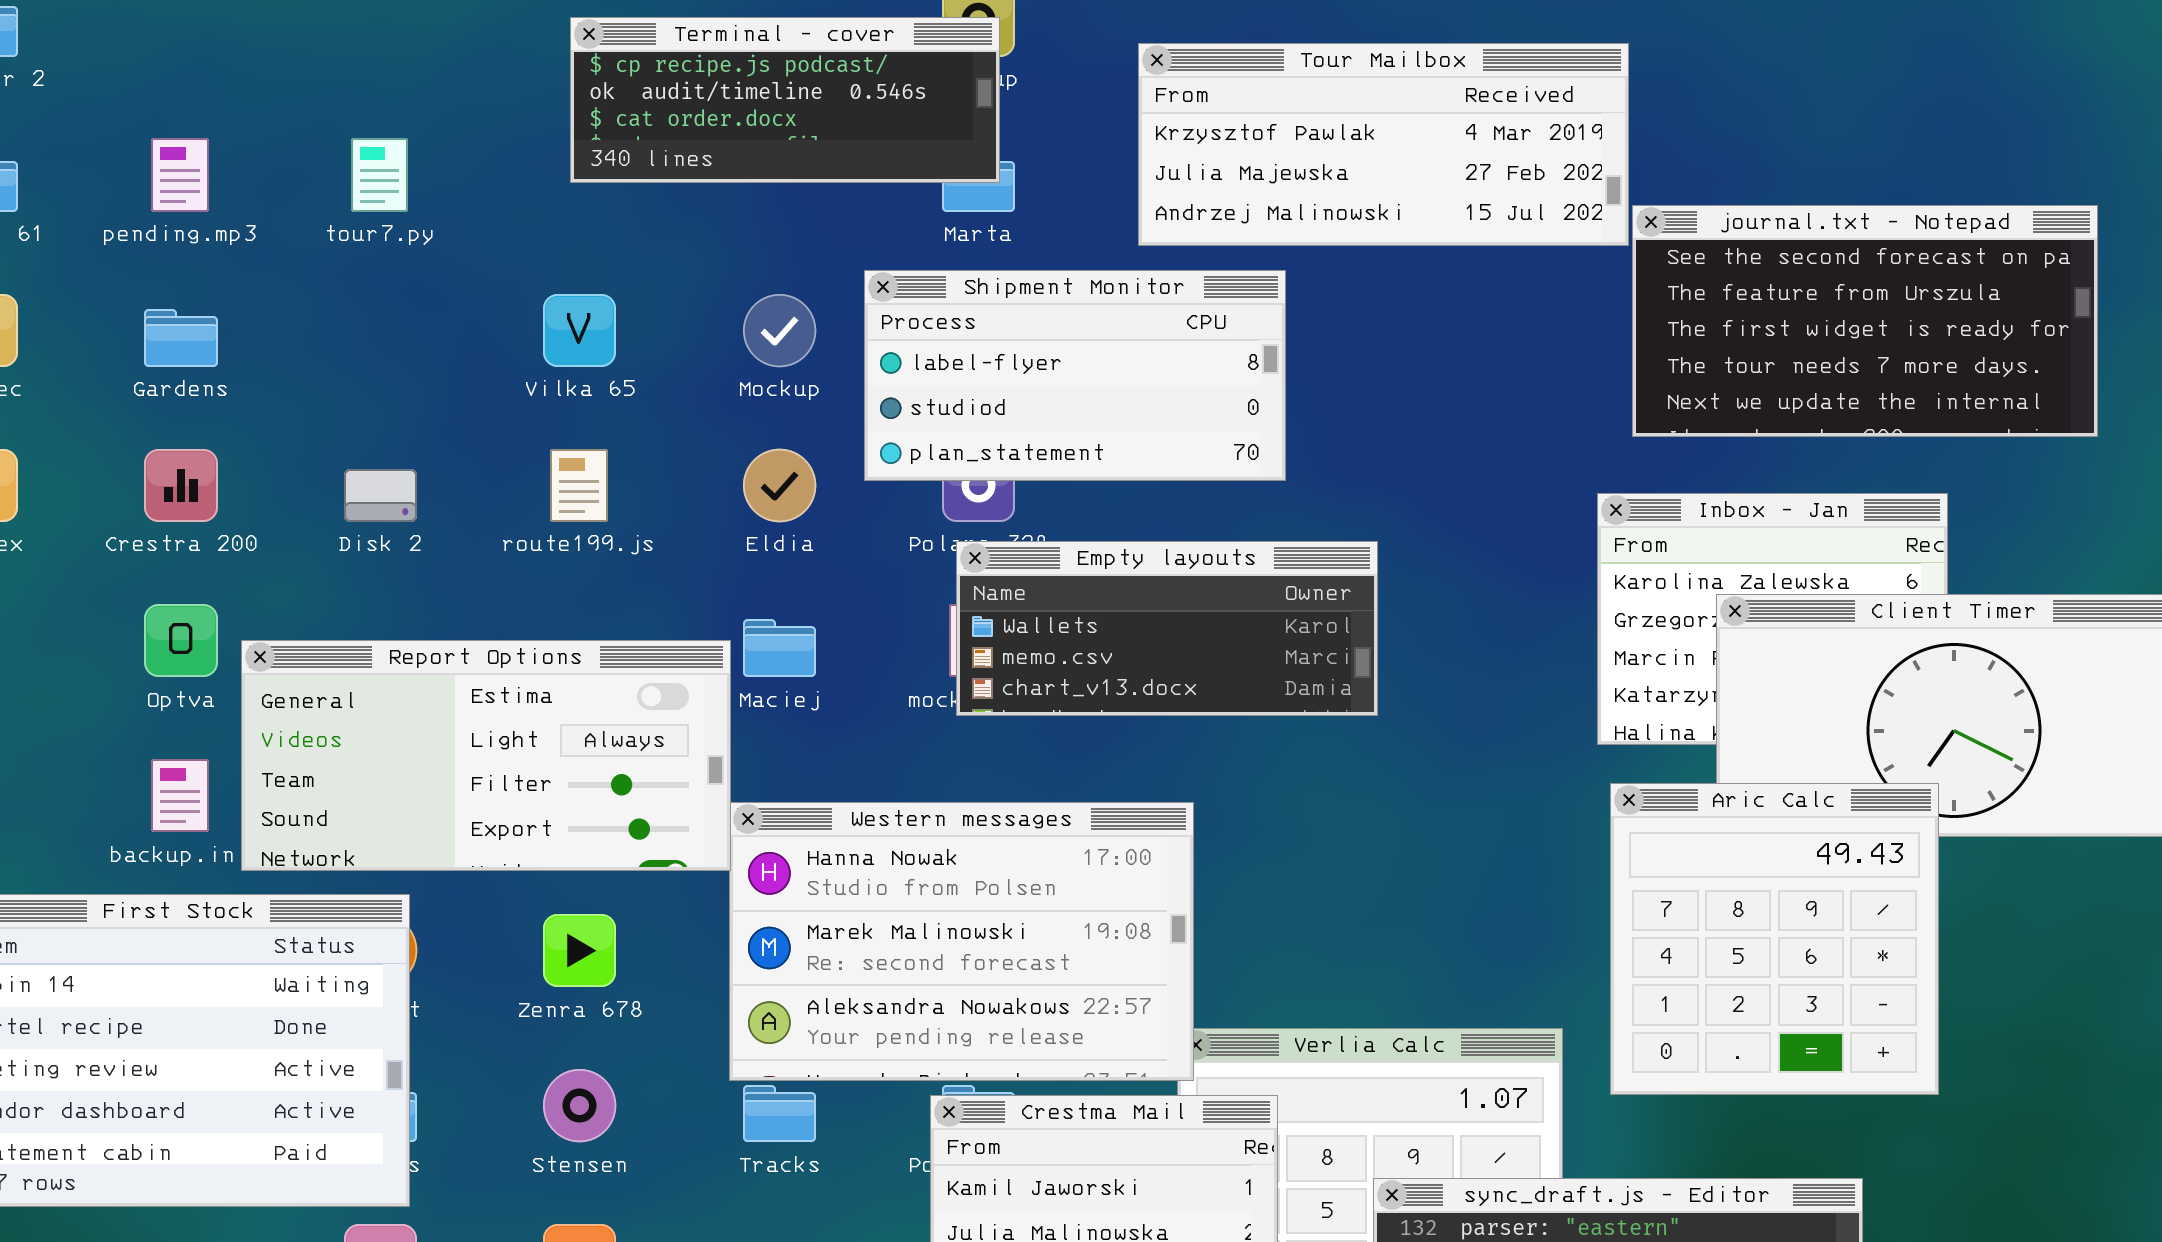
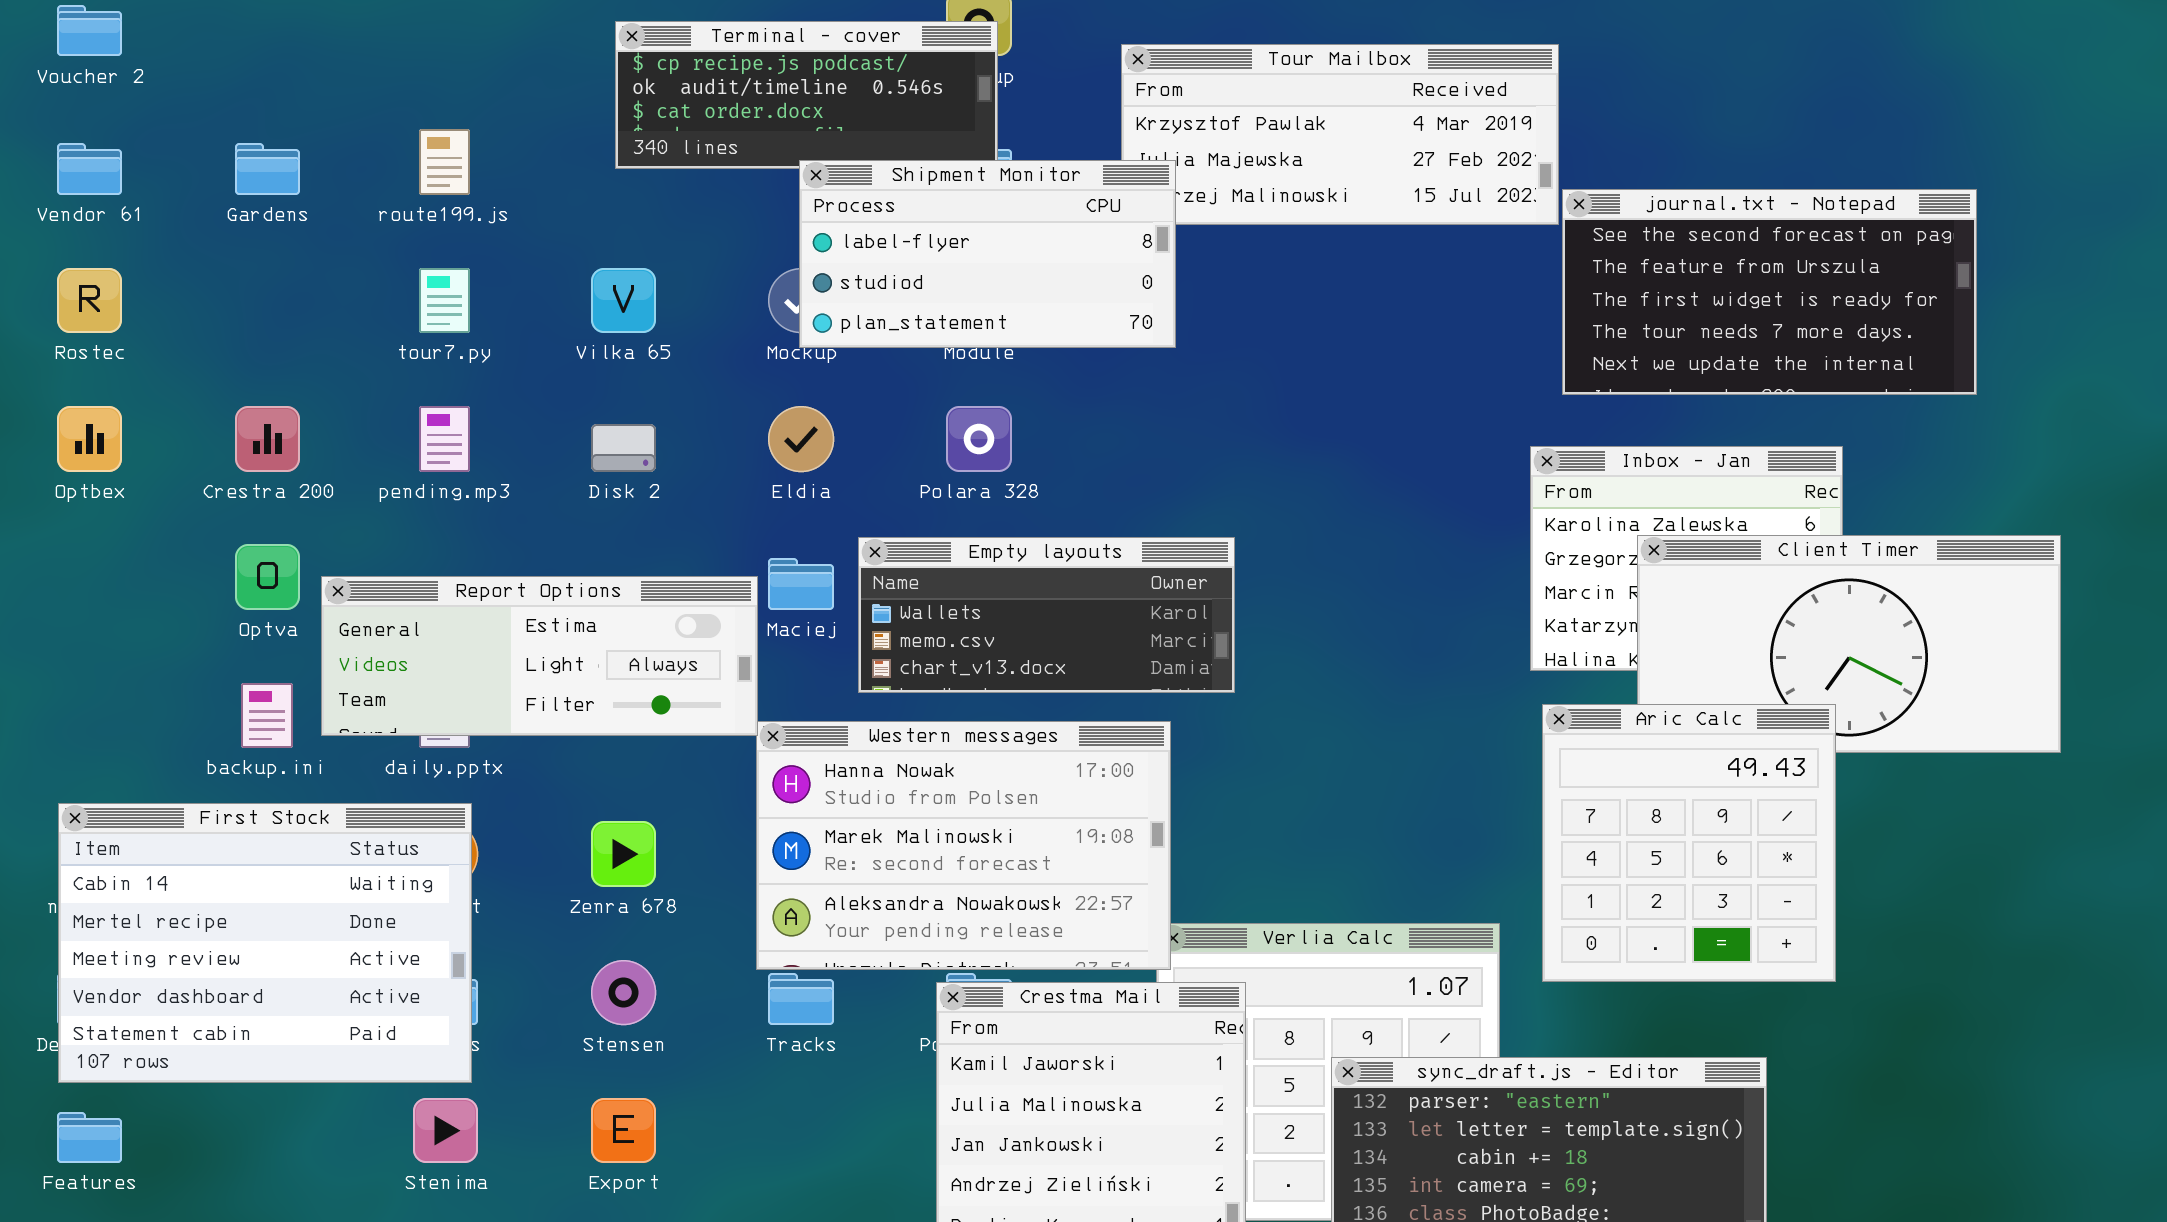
pending.mp3: [151,138,209,212] -> [419,406,470,472], moved
tour7.py: [351,138,408,212] -> [419,268,470,333], moved
Shipment Monitor: [864,270,1286,481] -> [799,160,1176,348], moved
Gardens: [144,309,218,367] -> [235,143,300,195], moved
route199.js: [550,449,608,522] -> [419,129,470,195], moved
Disk 2: [344,469,417,522] -> [591,424,656,472], moved
Empty layouts: [956,541,1378,716] -> [858,537,1235,693], moved
Report Options: [241,640,731,871] -> [321,576,758,736], resized

